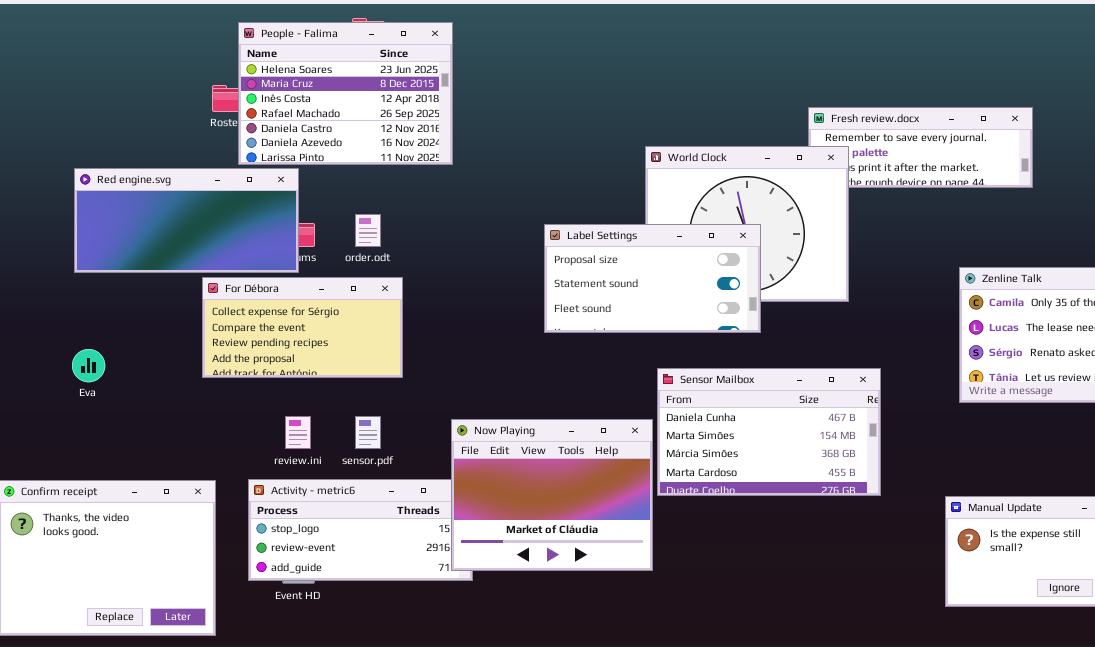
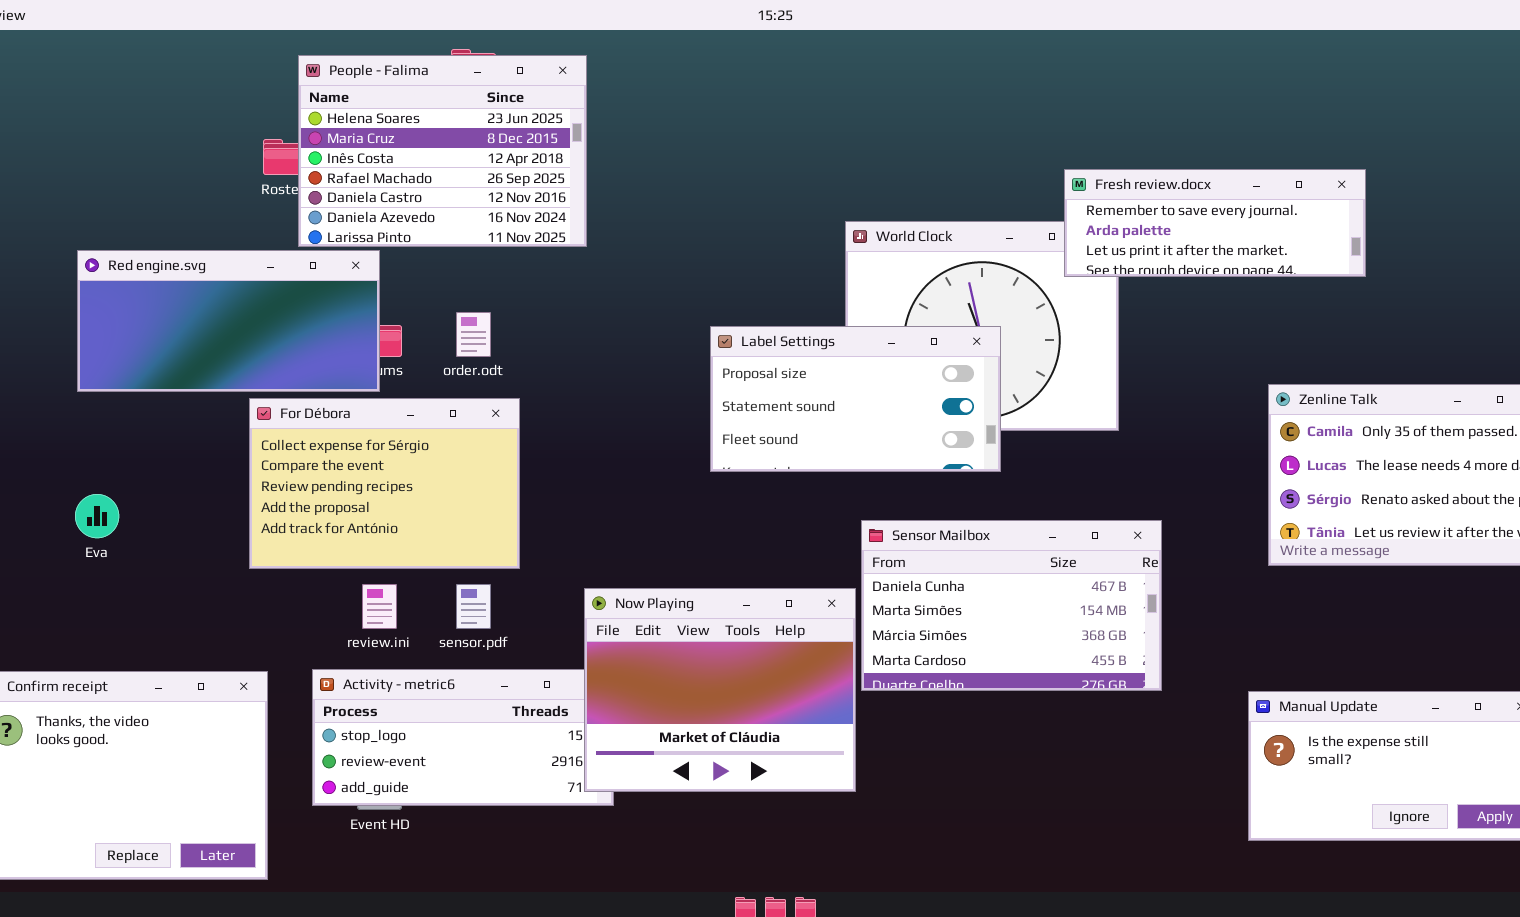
Fresh review.docx: [808,107,1033,188] -> [1064,169,1366,277], raised
For Débora: [202,277,403,378] -> [249,398,520,569], resized

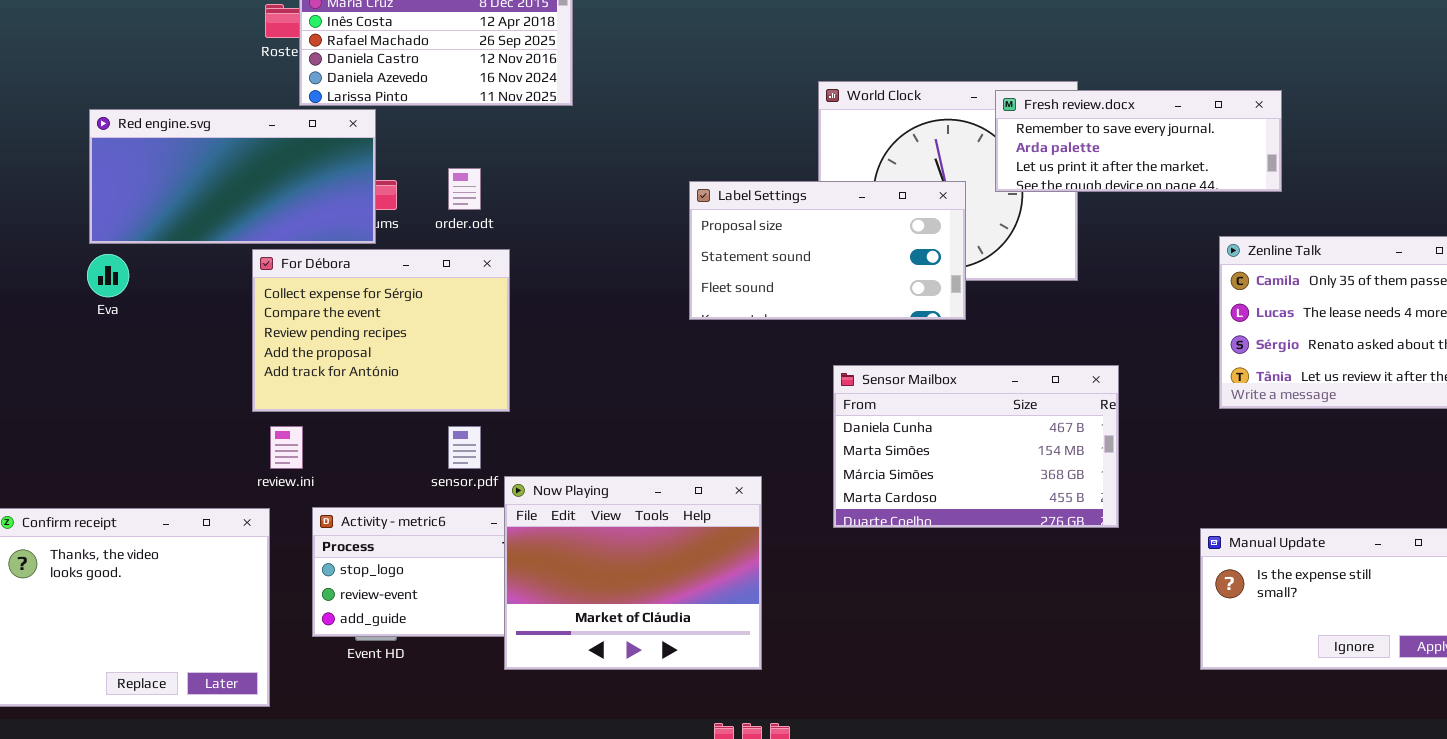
Fresh review.docx: [1064,169,1366,277] -> [995,90,1282,192], moved
Eva: [75,494,119,538] -> [87,254,129,297], moved
review.ini: [362,584,397,629] -> [270,426,303,469], moved
Now Playing: [584,588,856,792] -> [504,476,762,670], moved

